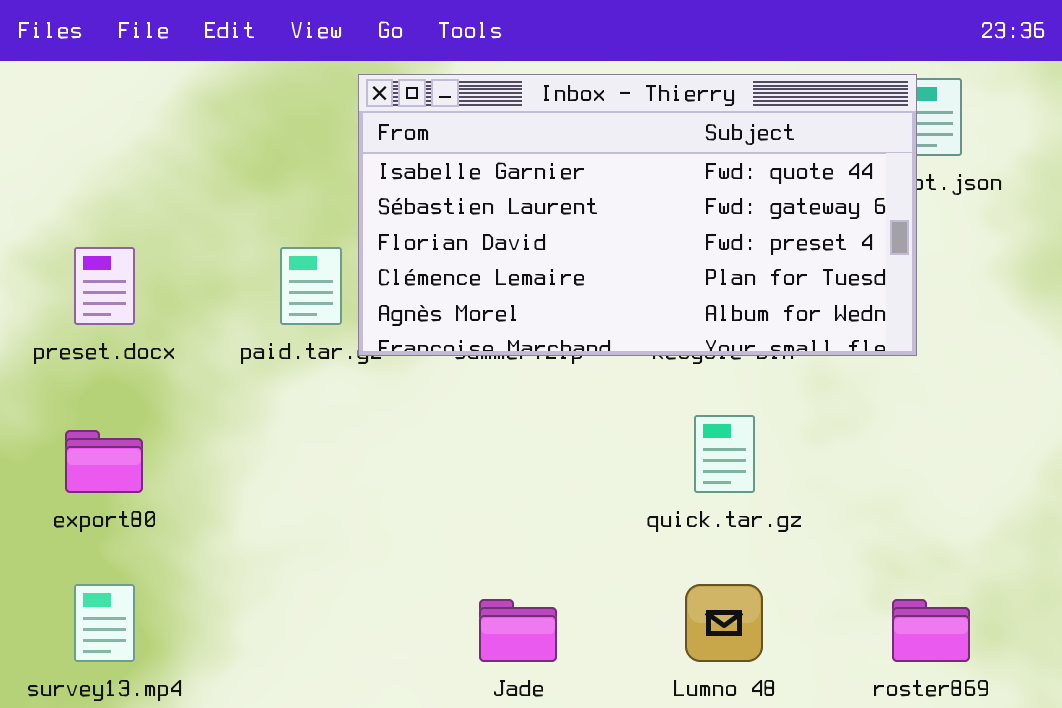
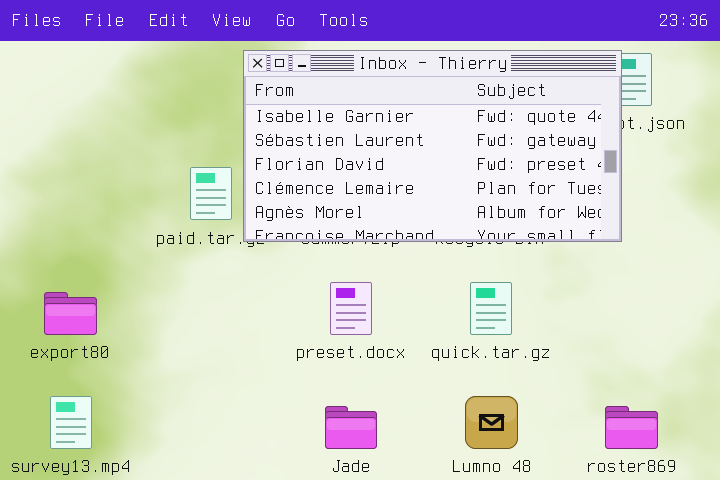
preset.docx: [74,247,135,325] -> [330,282,372,335], moved

